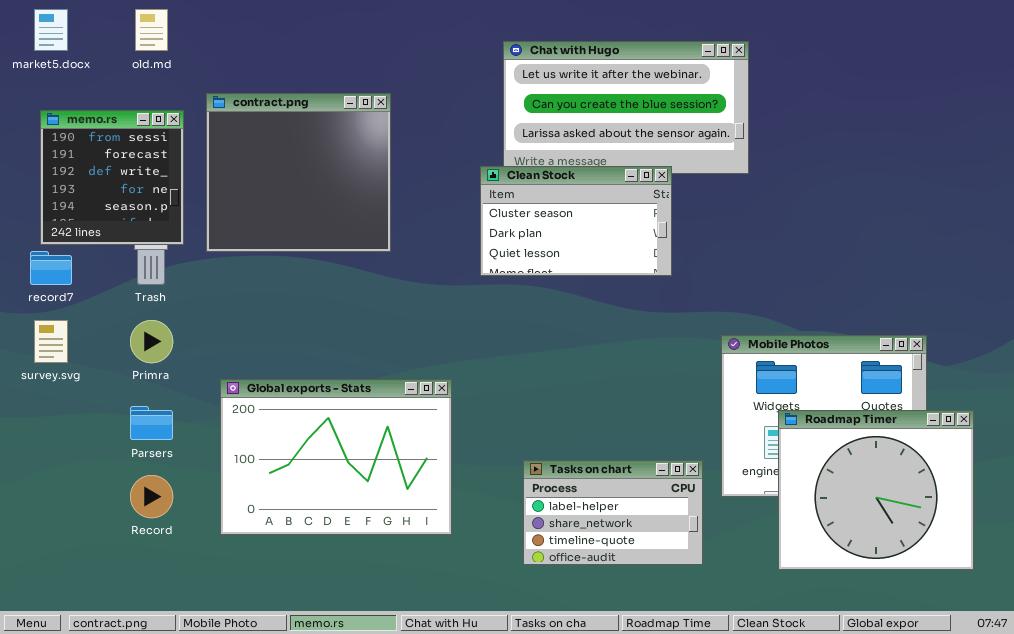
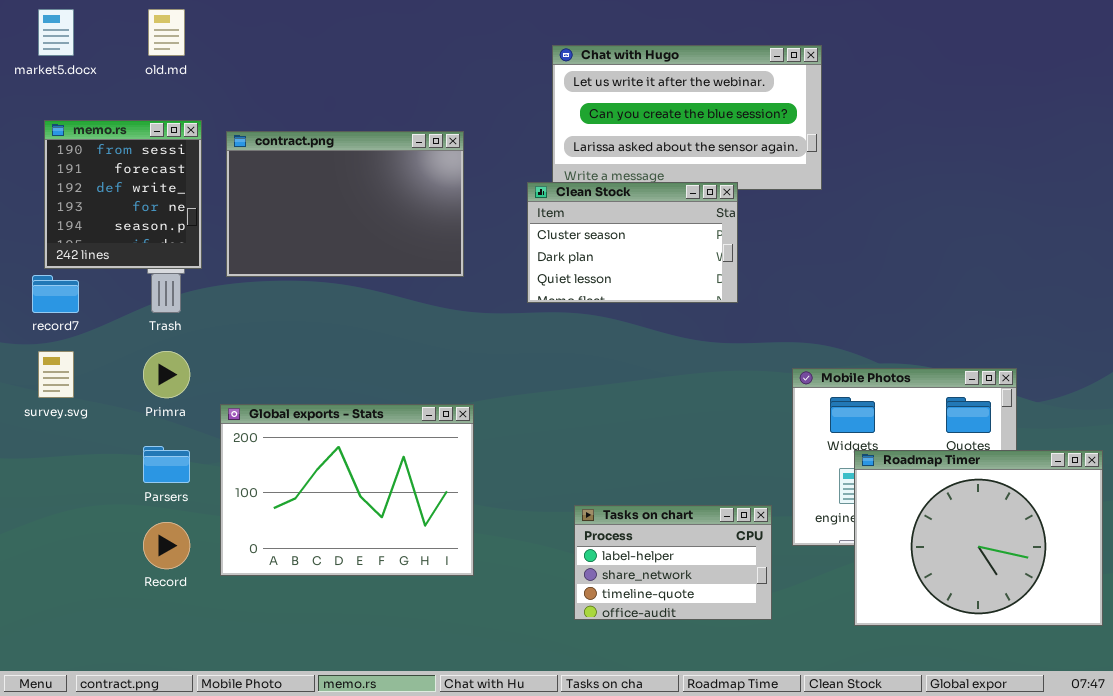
contract.png: [206,93,391,252] -> [226,131,464,277], resized
Global exports - Stats: [220,379,452,535] -> [220,404,474,576], moved
Roadmap Timer: [778,410,974,570] -> [854,450,1103,626], resized

